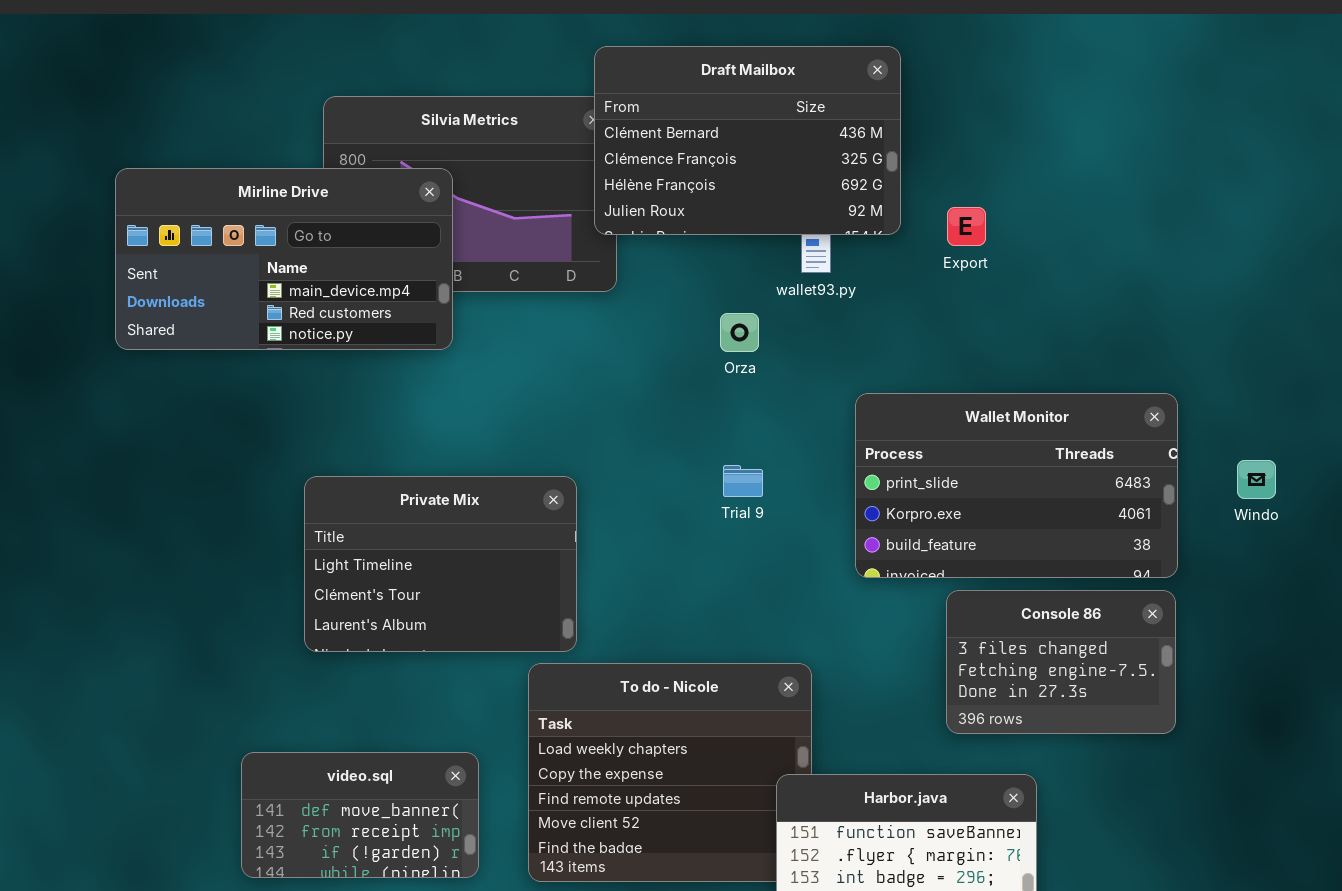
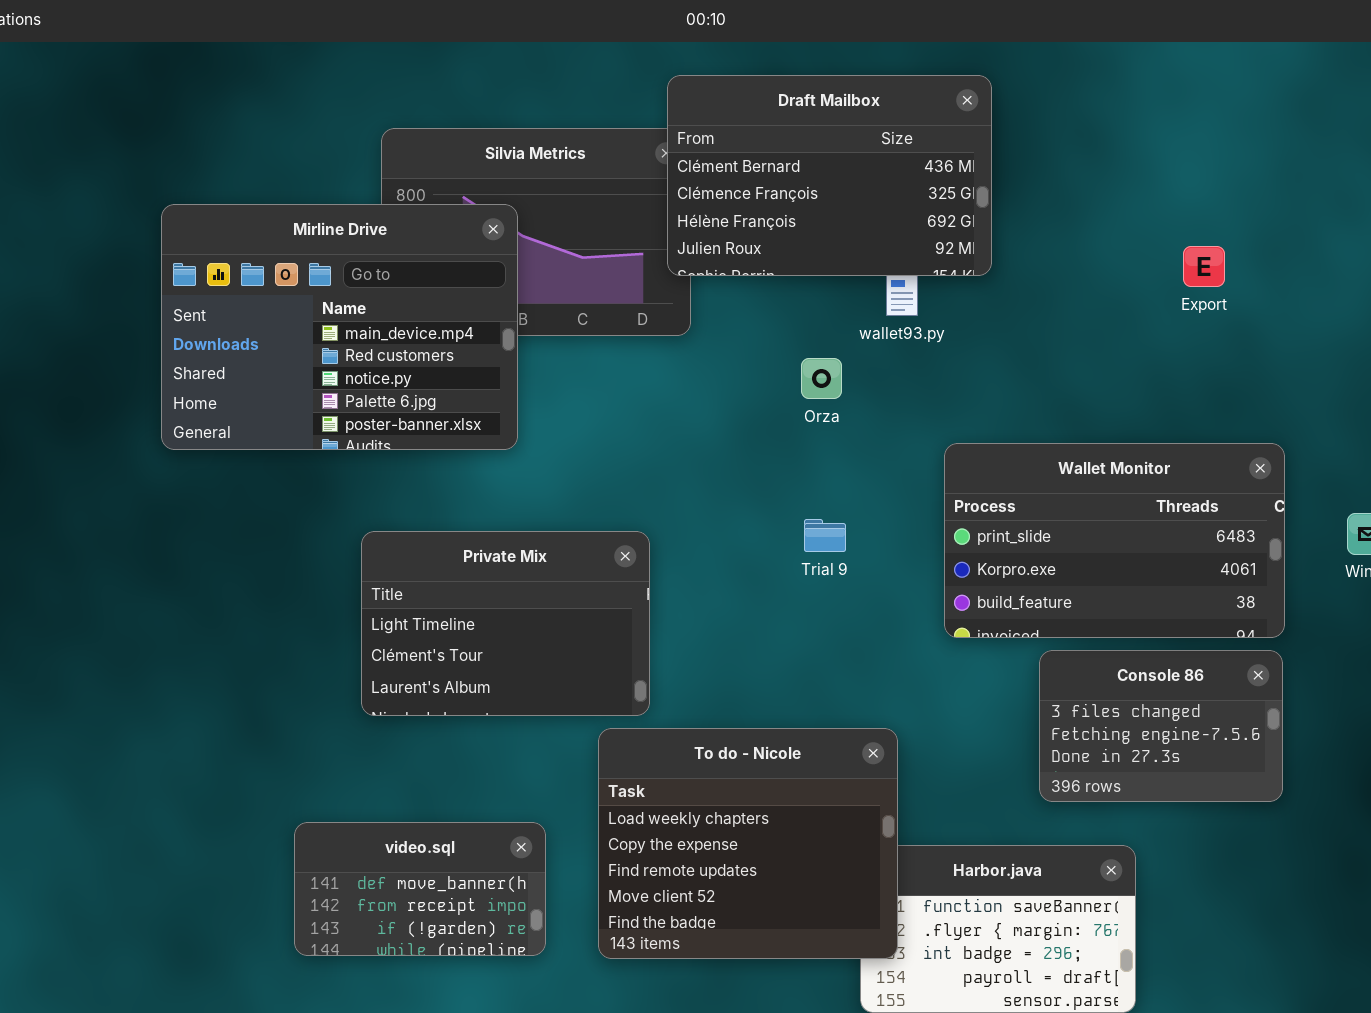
Mirline Drive: [115,168,453,350] -> [161,204,518,450], resized
Export: [947,207,986,246] -> [1183,246,1225,287], moved
To do - Nicole: [528,663,812,882] -> [598,728,898,959], raised

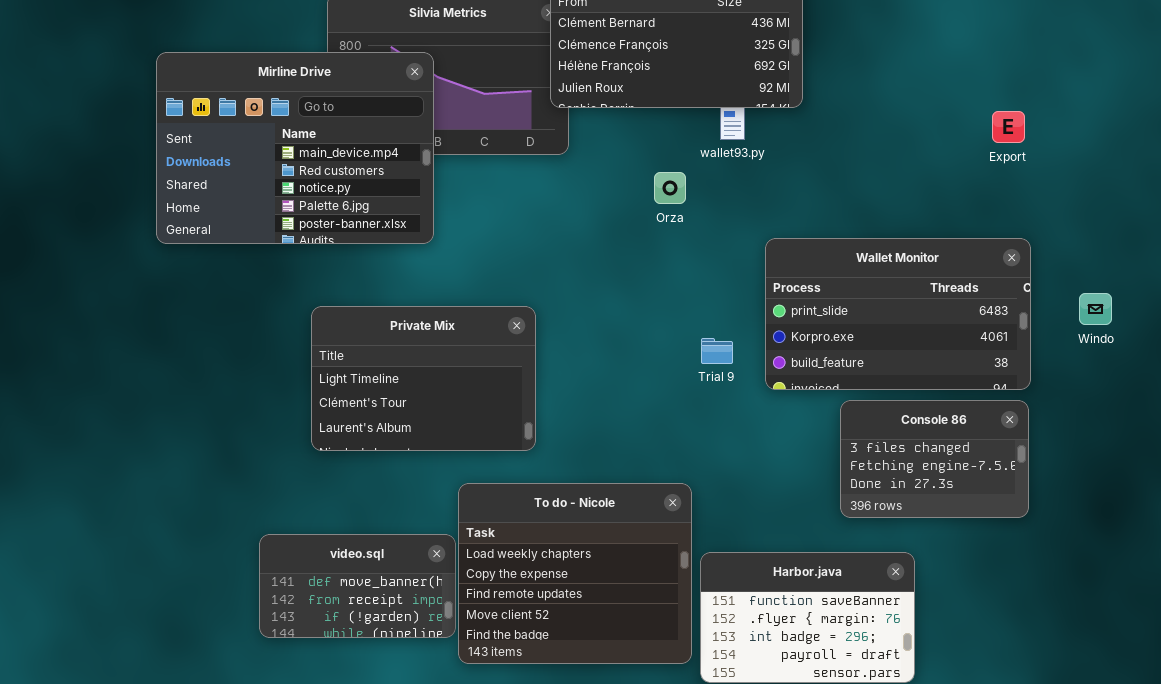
Export: [1183,246,1225,287] -> [992,111,1025,143], moved
Trial 9: [804,519,846,552] -> [701,338,733,364], moved
To do - Nicole: [598,728,898,959] -> [458,483,692,664], moved

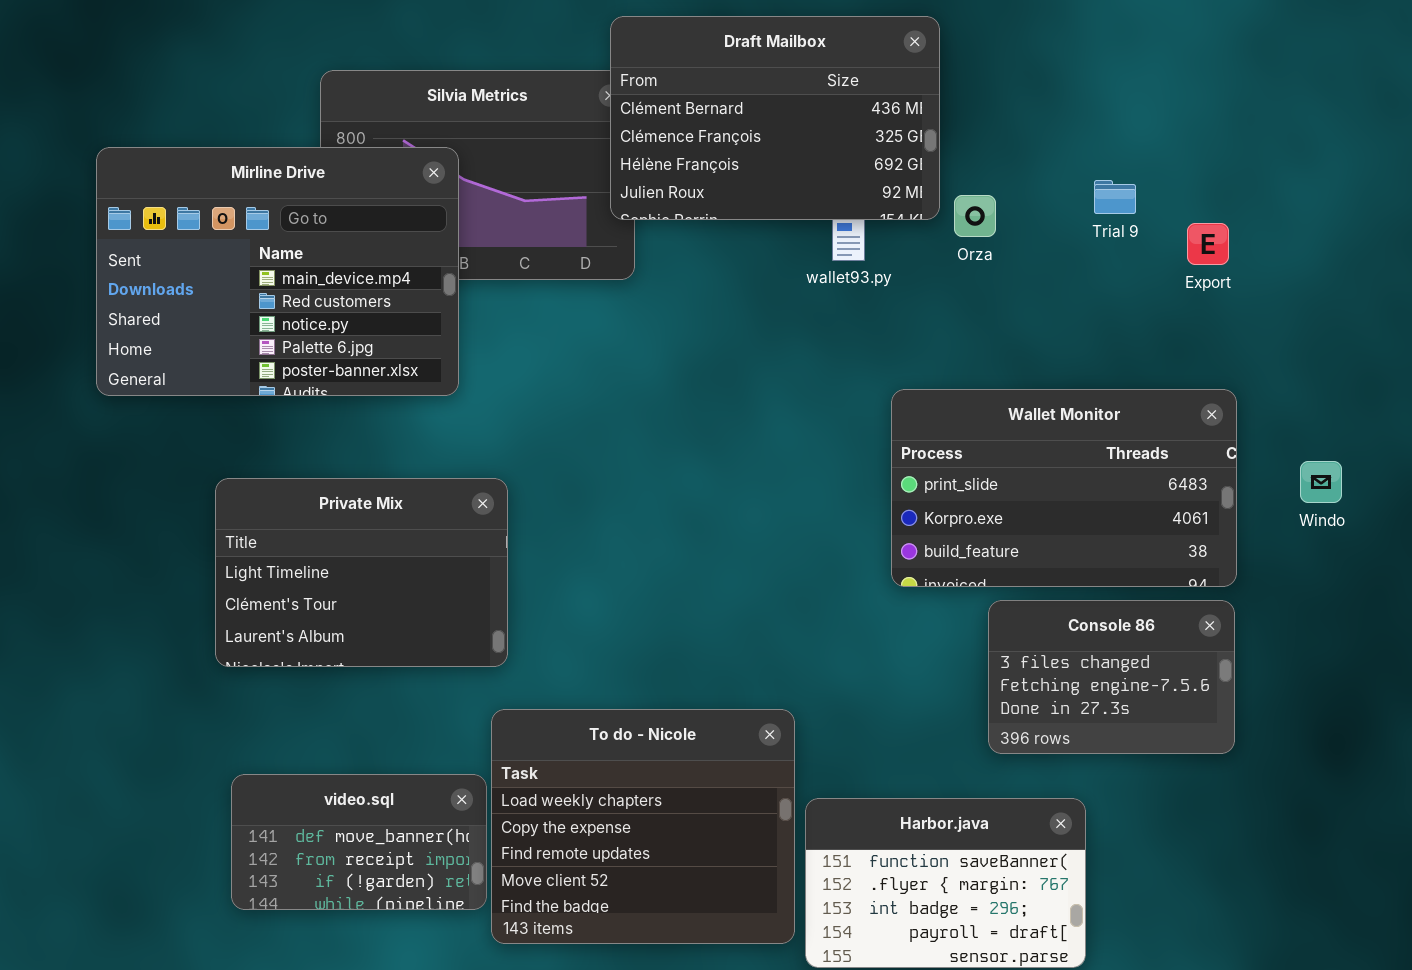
Orza: [654,172,686,204] -> [954,195,996,237], moved
Private Mix: [311,306,536,451] -> [215,478,508,667], moved
Trial 9: [701,338,733,364] -> [1094,180,1136,214], moved

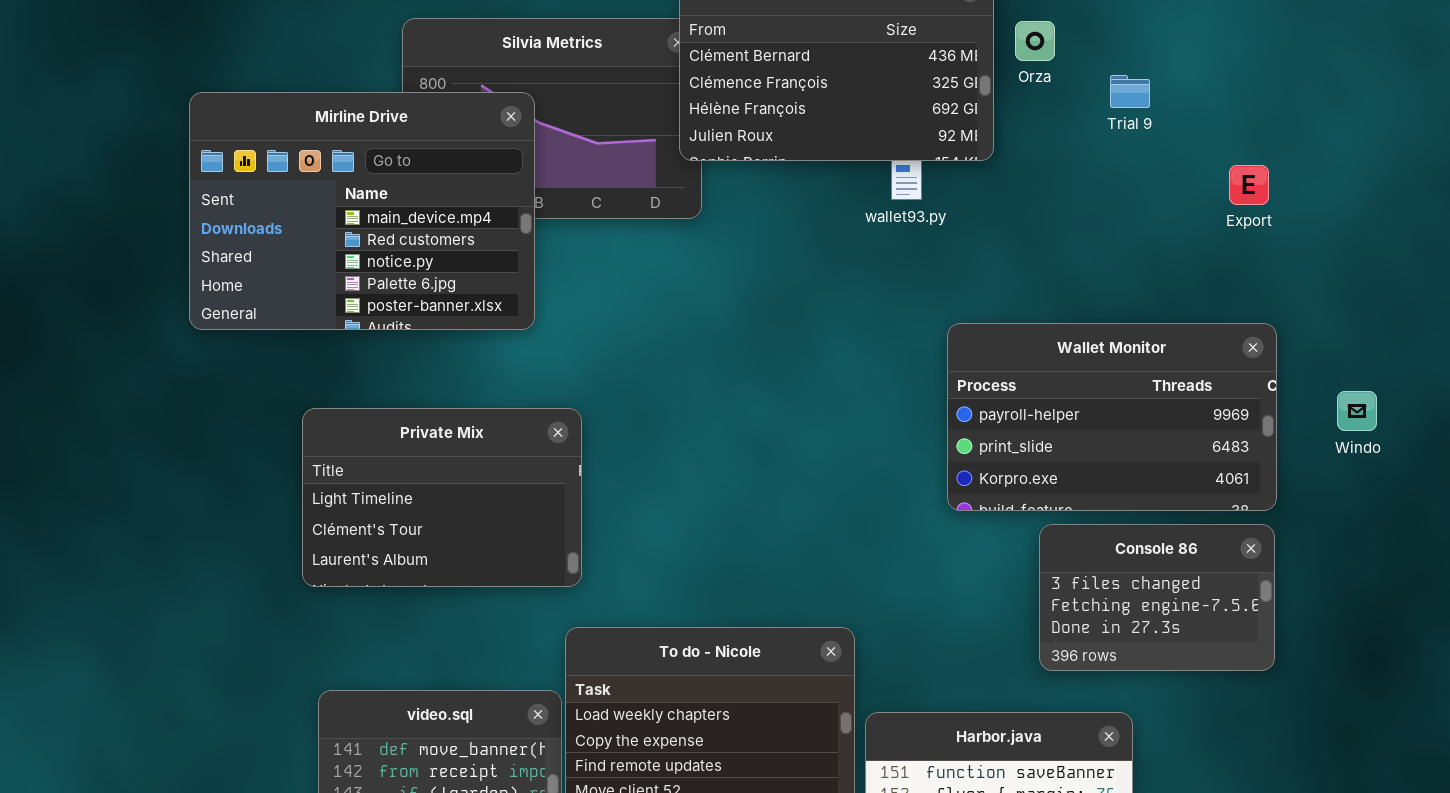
Trial 9: [1094,180,1136,214] -> [1110,75,1150,108], moved
Orza: [954,195,996,237] -> [1015,21,1055,61], moved
Wallet Monitor: [891,389,1237,587] -> [947,323,1277,511], scrolled up 1 row

